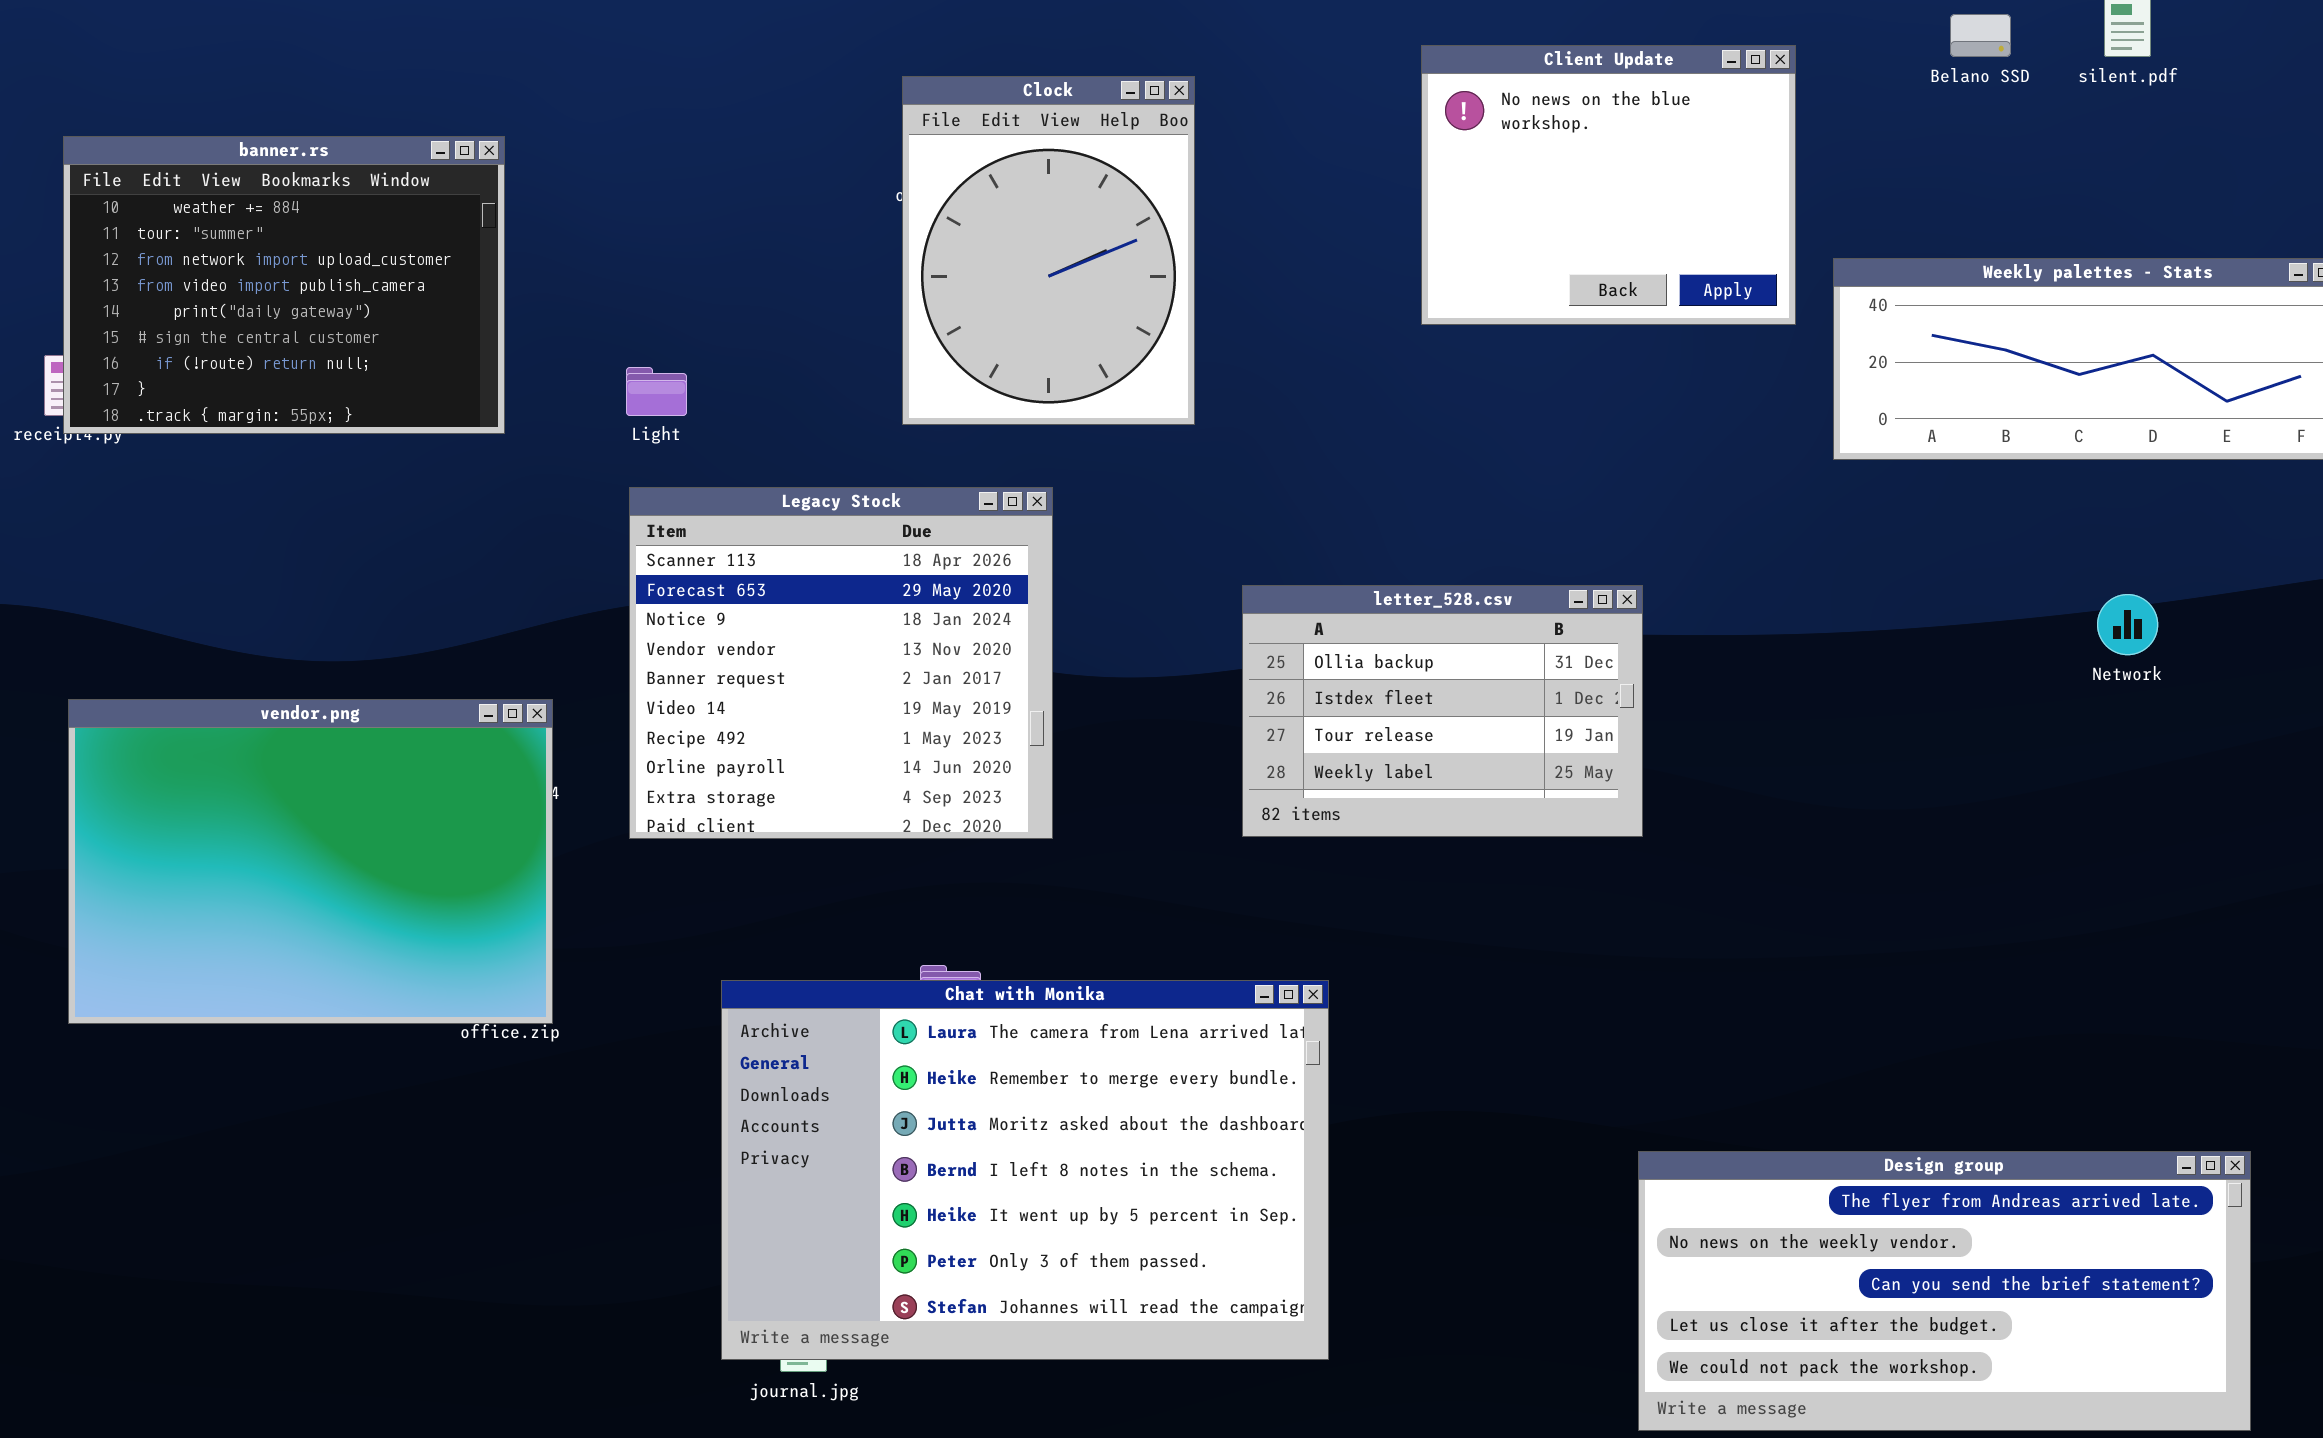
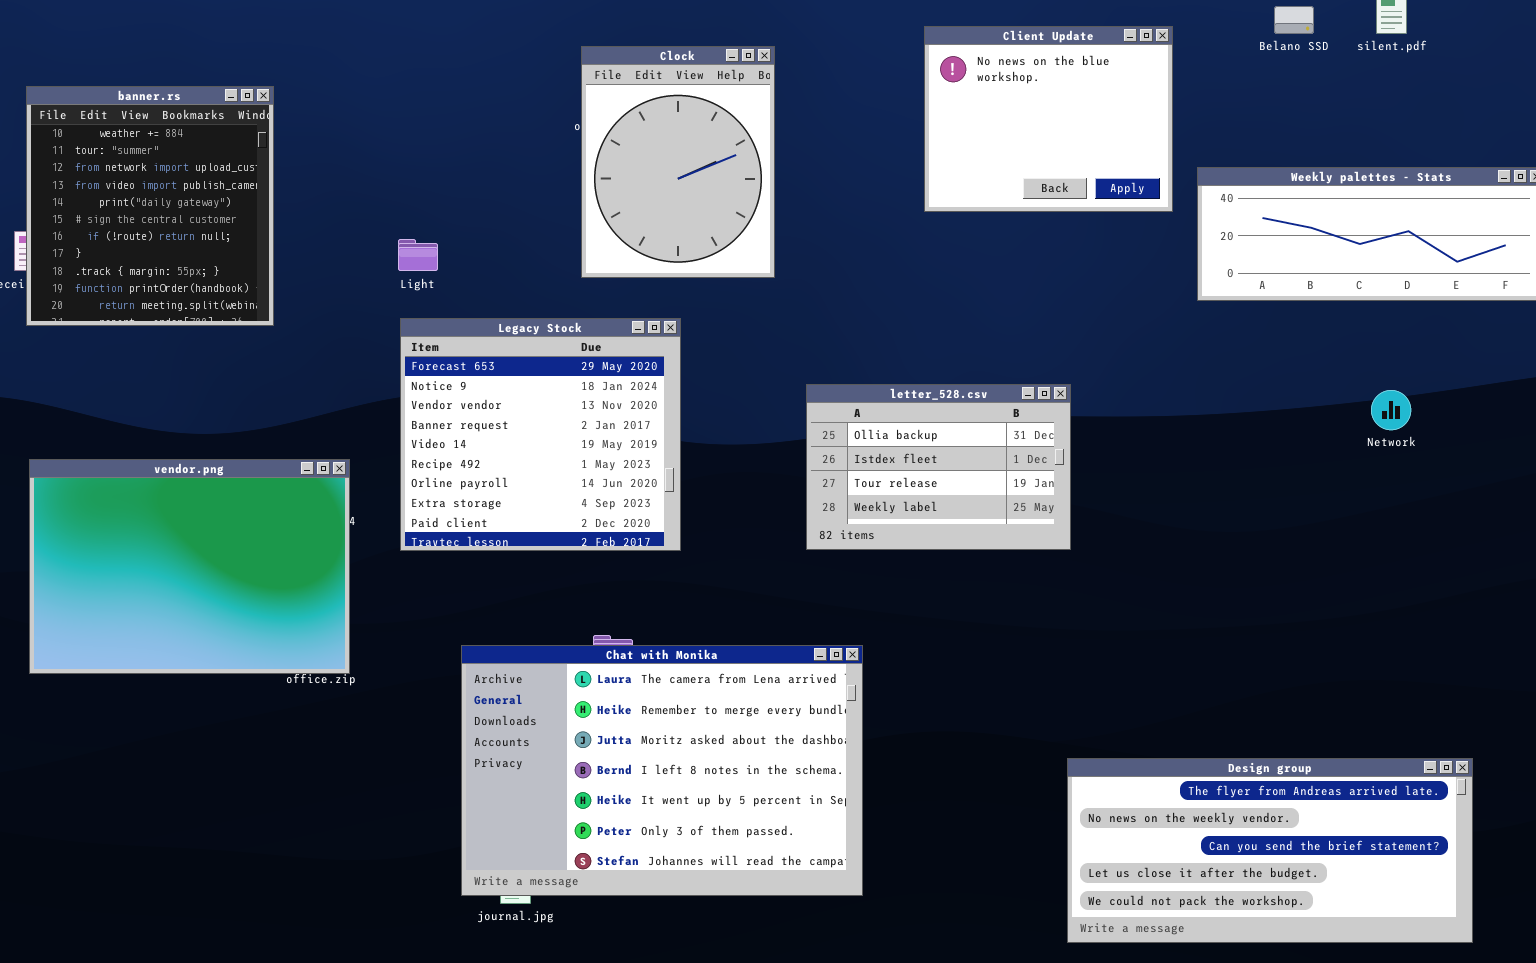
banner.rs: [63,136,505,434] -> [26,86,274,326], resized
Legacy Stock: [629,487,1053,839] -> [400,318,681,551], scrolled down 1 row

